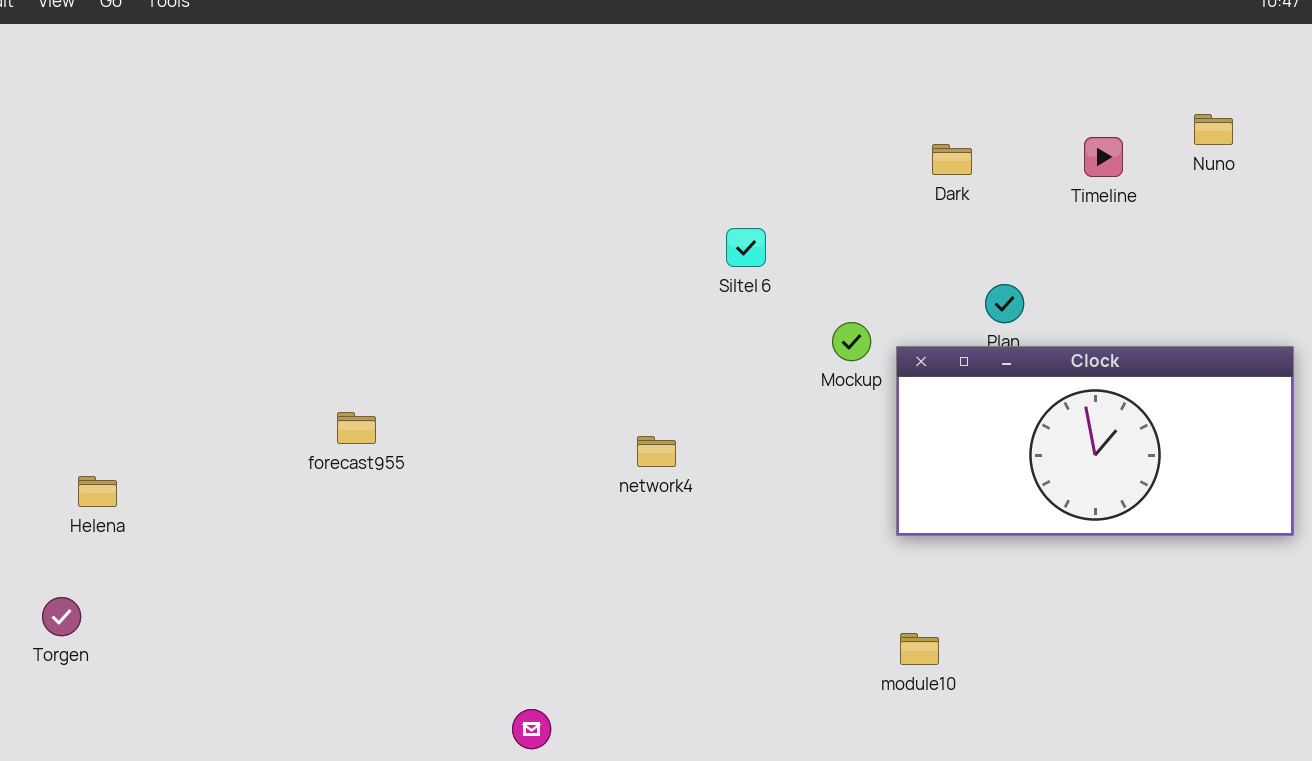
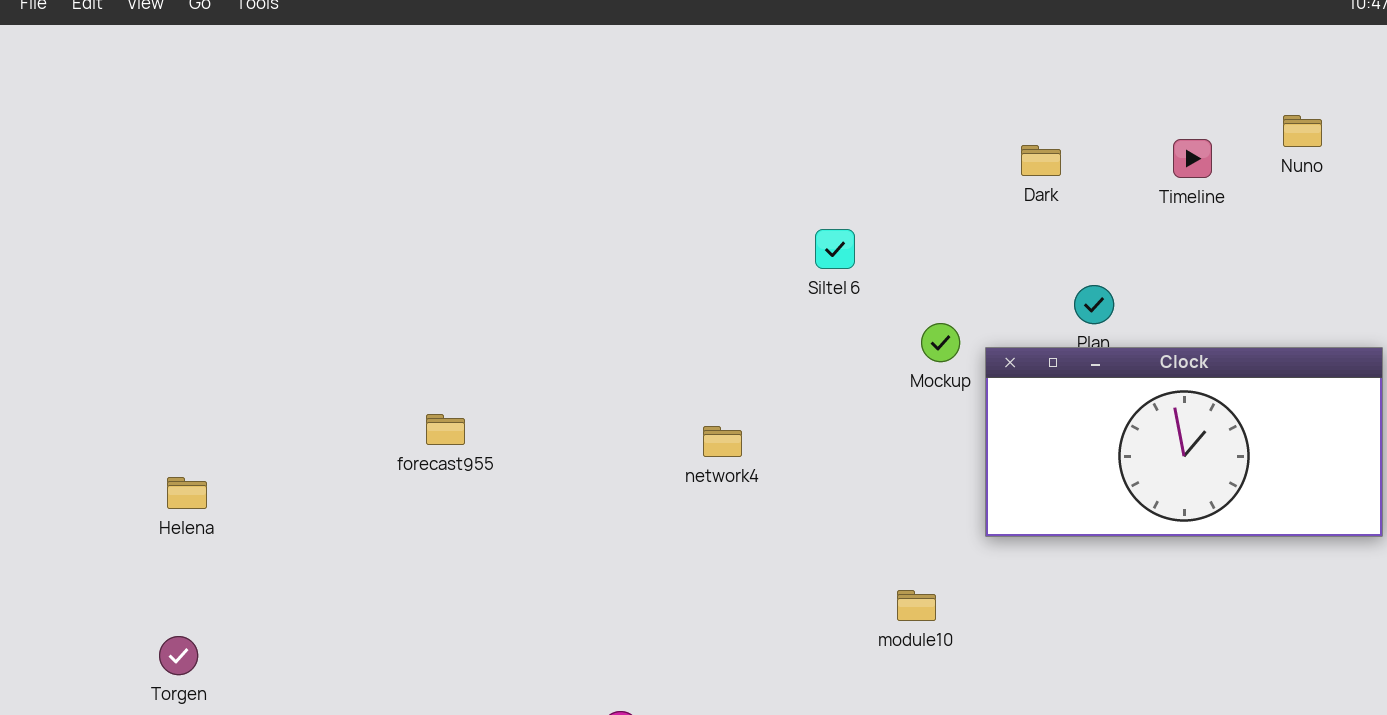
network4: [637,436,676,467] -> [703,426,742,457], moved
Torgen: [42,597,81,636] -> [159,636,198,675], moved
module10: [900,633,939,665] -> [897,590,936,621], moved

